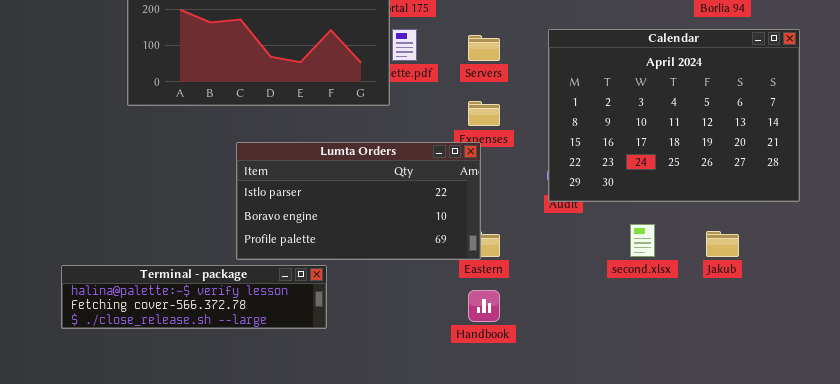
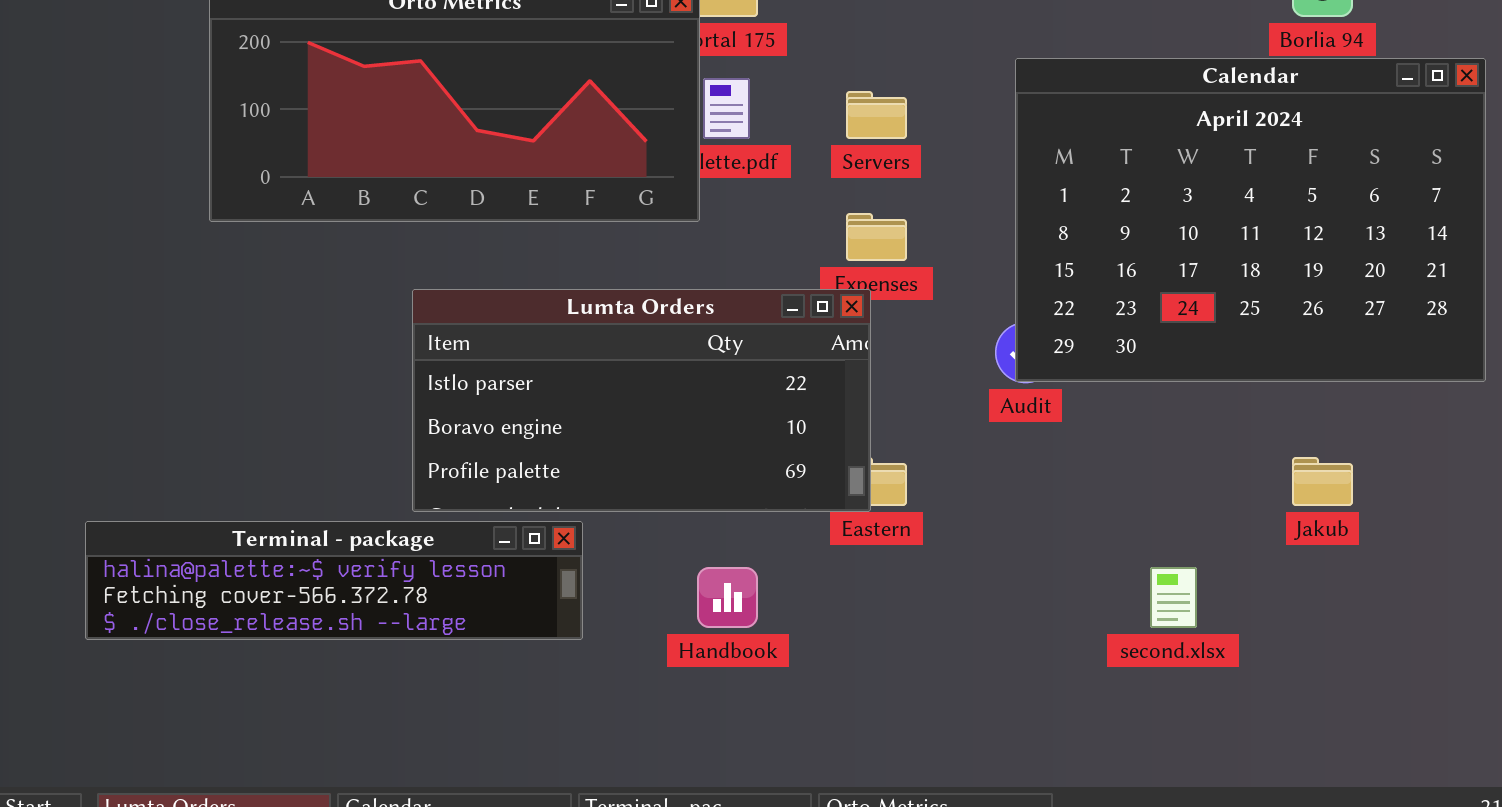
Calendar: [548,29,800,202] -> [1015,58,1486,382], moved
second.xlsx: [630,224,655,257] -> [1150,567,1197,628], moved
Handbook: [468,290,500,322] -> [697,567,758,628], moved

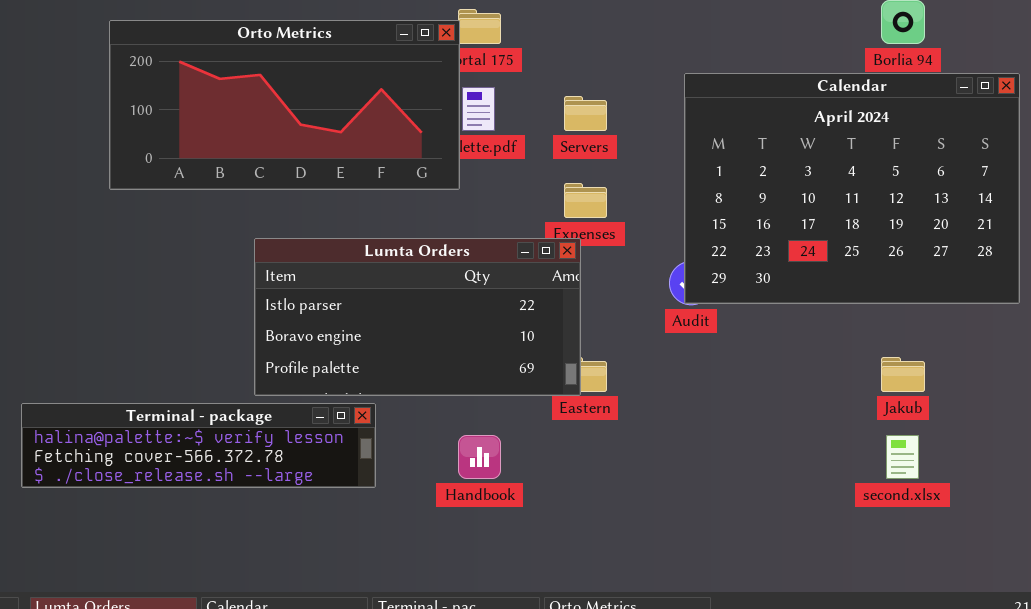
second.xlsx: [1150,567,1197,628] -> [886,435,919,479], moved

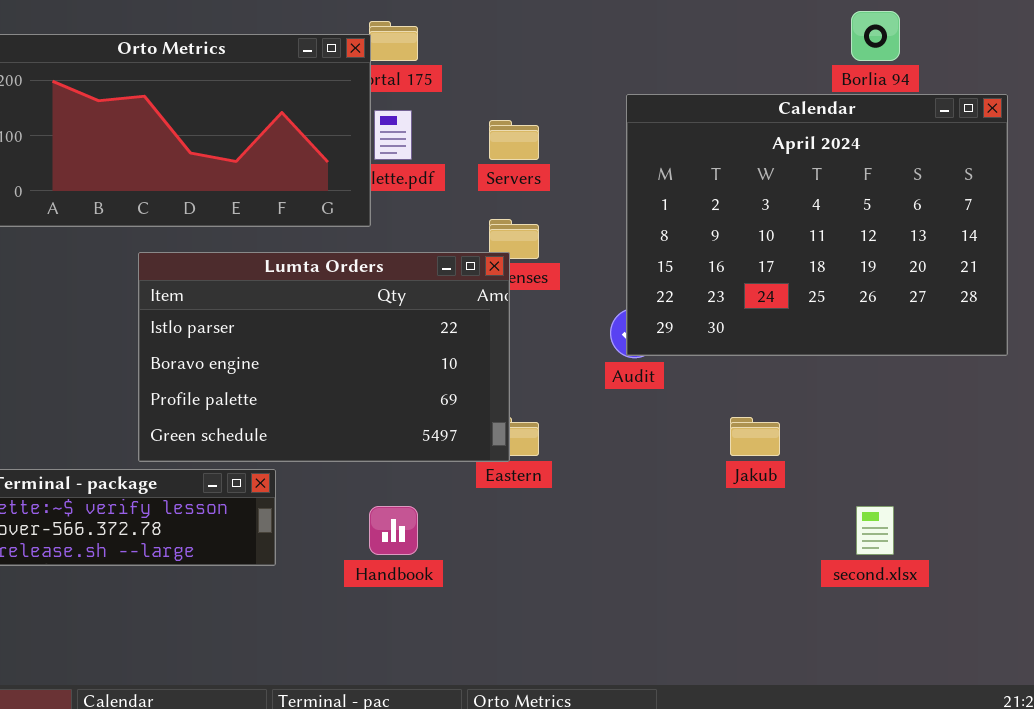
Lumta Orders: [254,238,581,396] -> [138,252,510,462], resized
Jakub: [881,357,925,392] -> [730,417,780,456], moved

